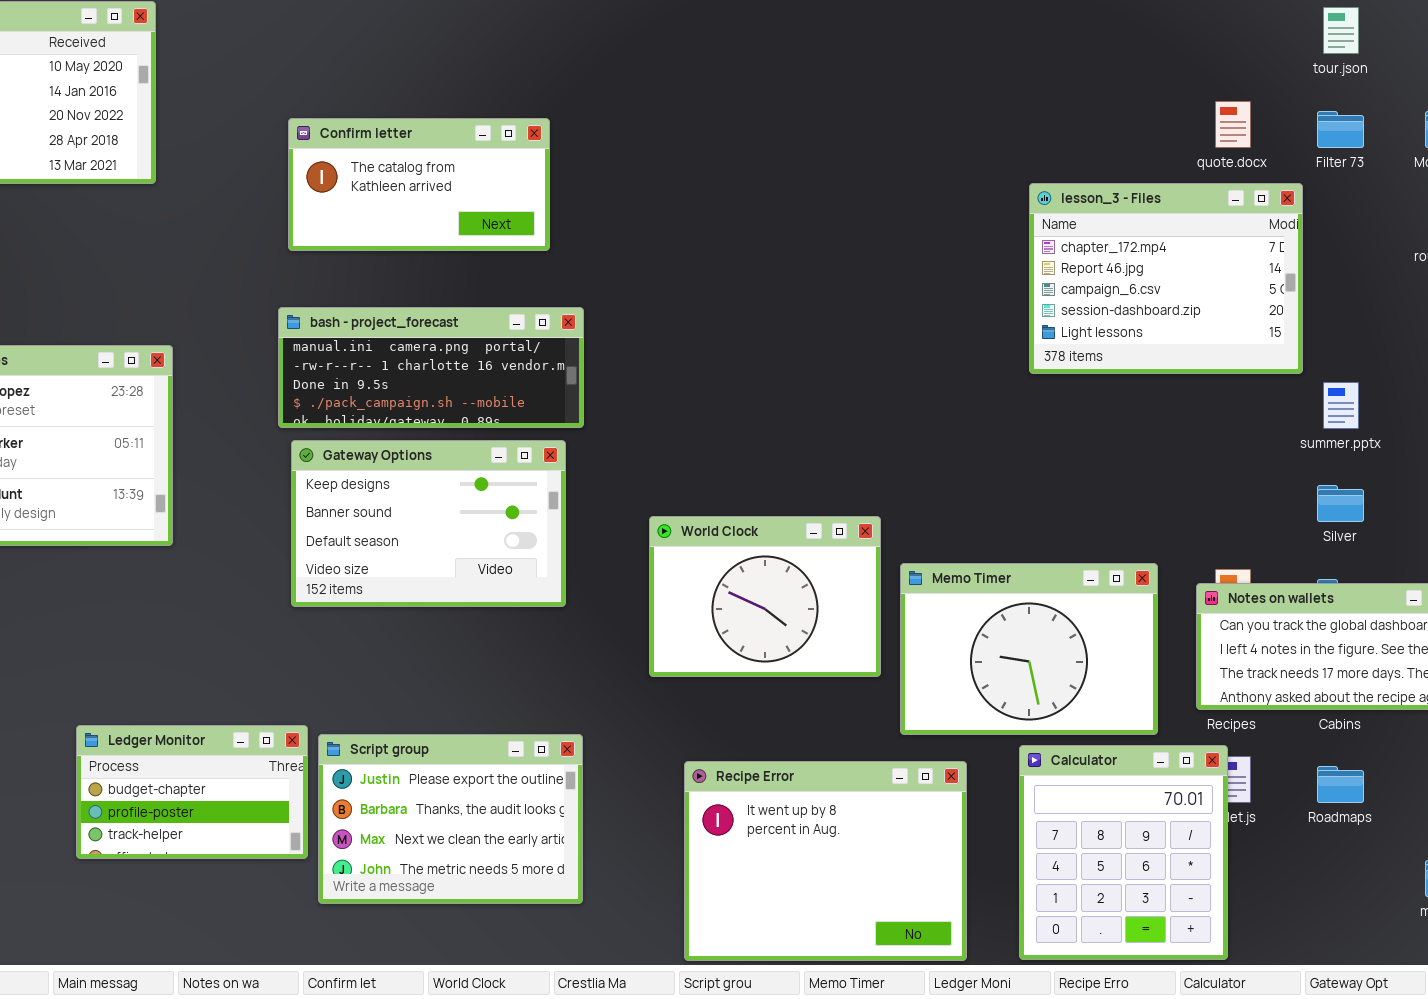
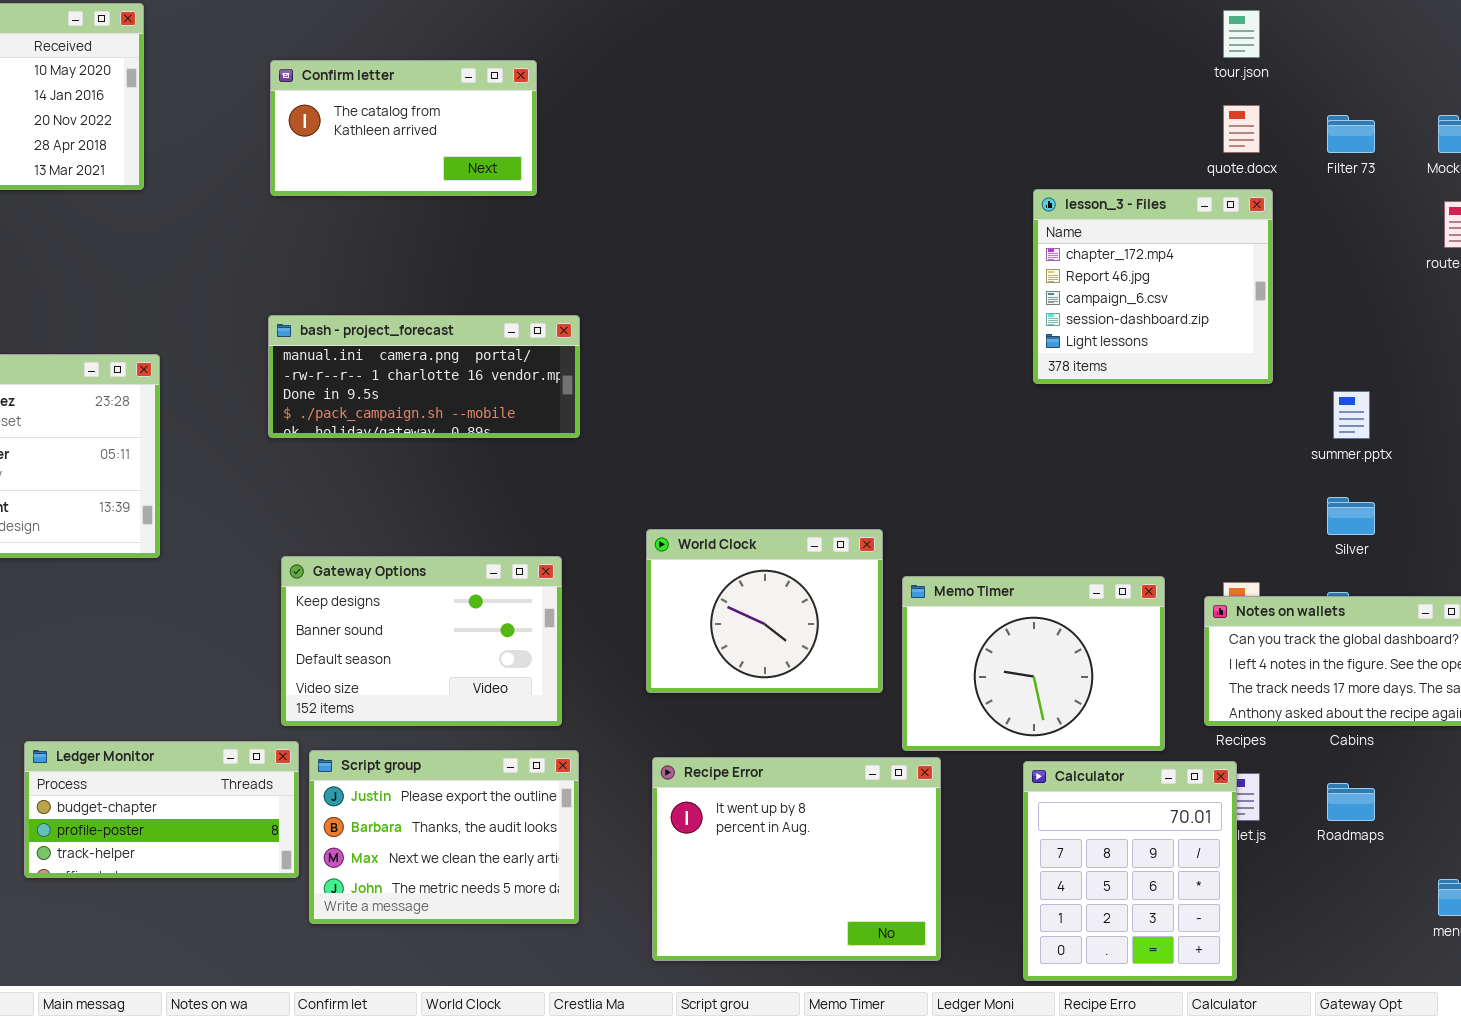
tour.json: [1323,7,1359,54] -> [1223,10,1260,58], moved
Confirm letter: [288,118,550,251] -> [270,60,537,196], moved
lesson_3 - Files: [1029,183,1303,374] -> [1033,189,1273,384], resized
Gateway Options: [291,440,566,607] -> [281,556,562,726], moved
Ledger Monitor: [76,725,308,859] -> [24,741,299,878], resized
Recipe Error: [684,761,967,961] -> [652,757,941,961], moved

